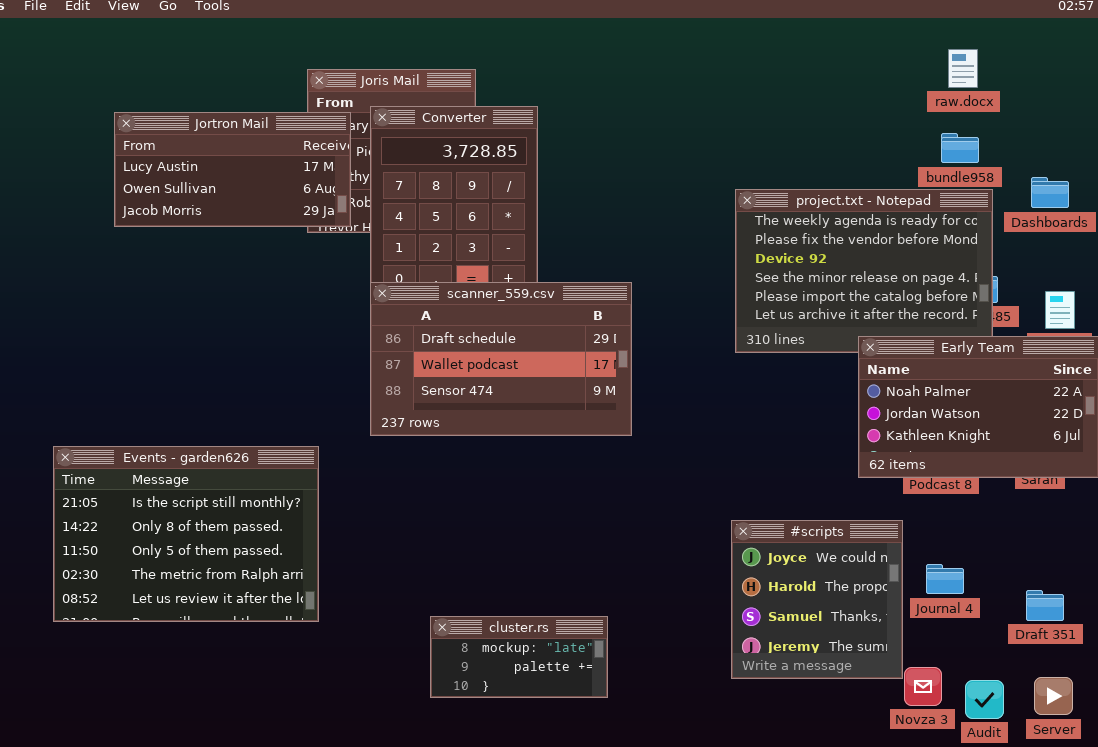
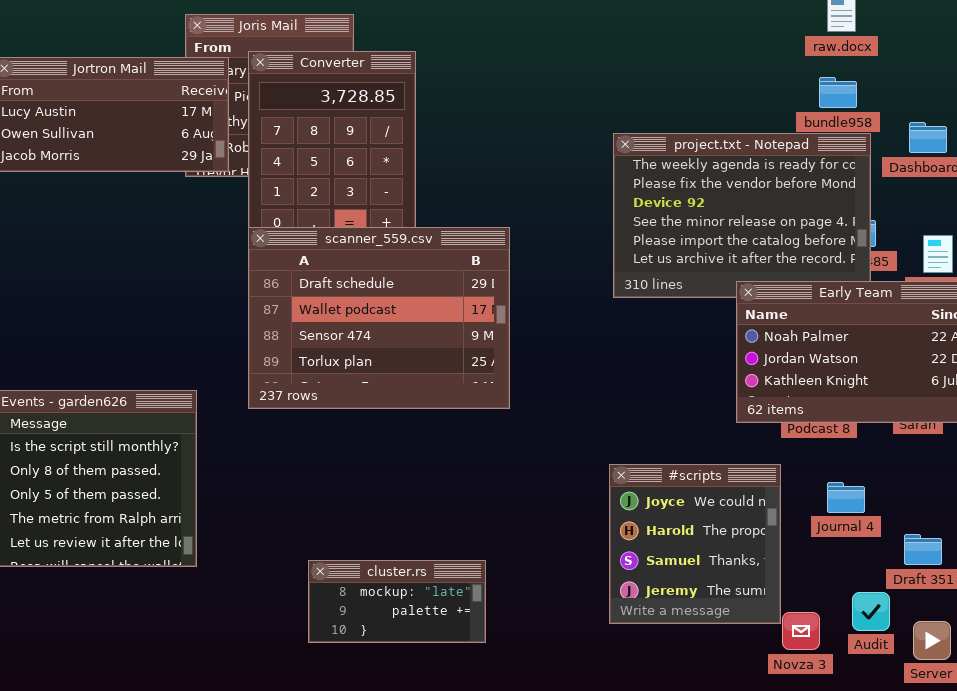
scanner_559.csv: [370,282,632,436] -> [248,227,510,409], resized
Journal 4: [926,564,964,594] -> [827,482,865,513], moved
Audit: [965,680,1004,719] -> [852,592,890,631], moved

